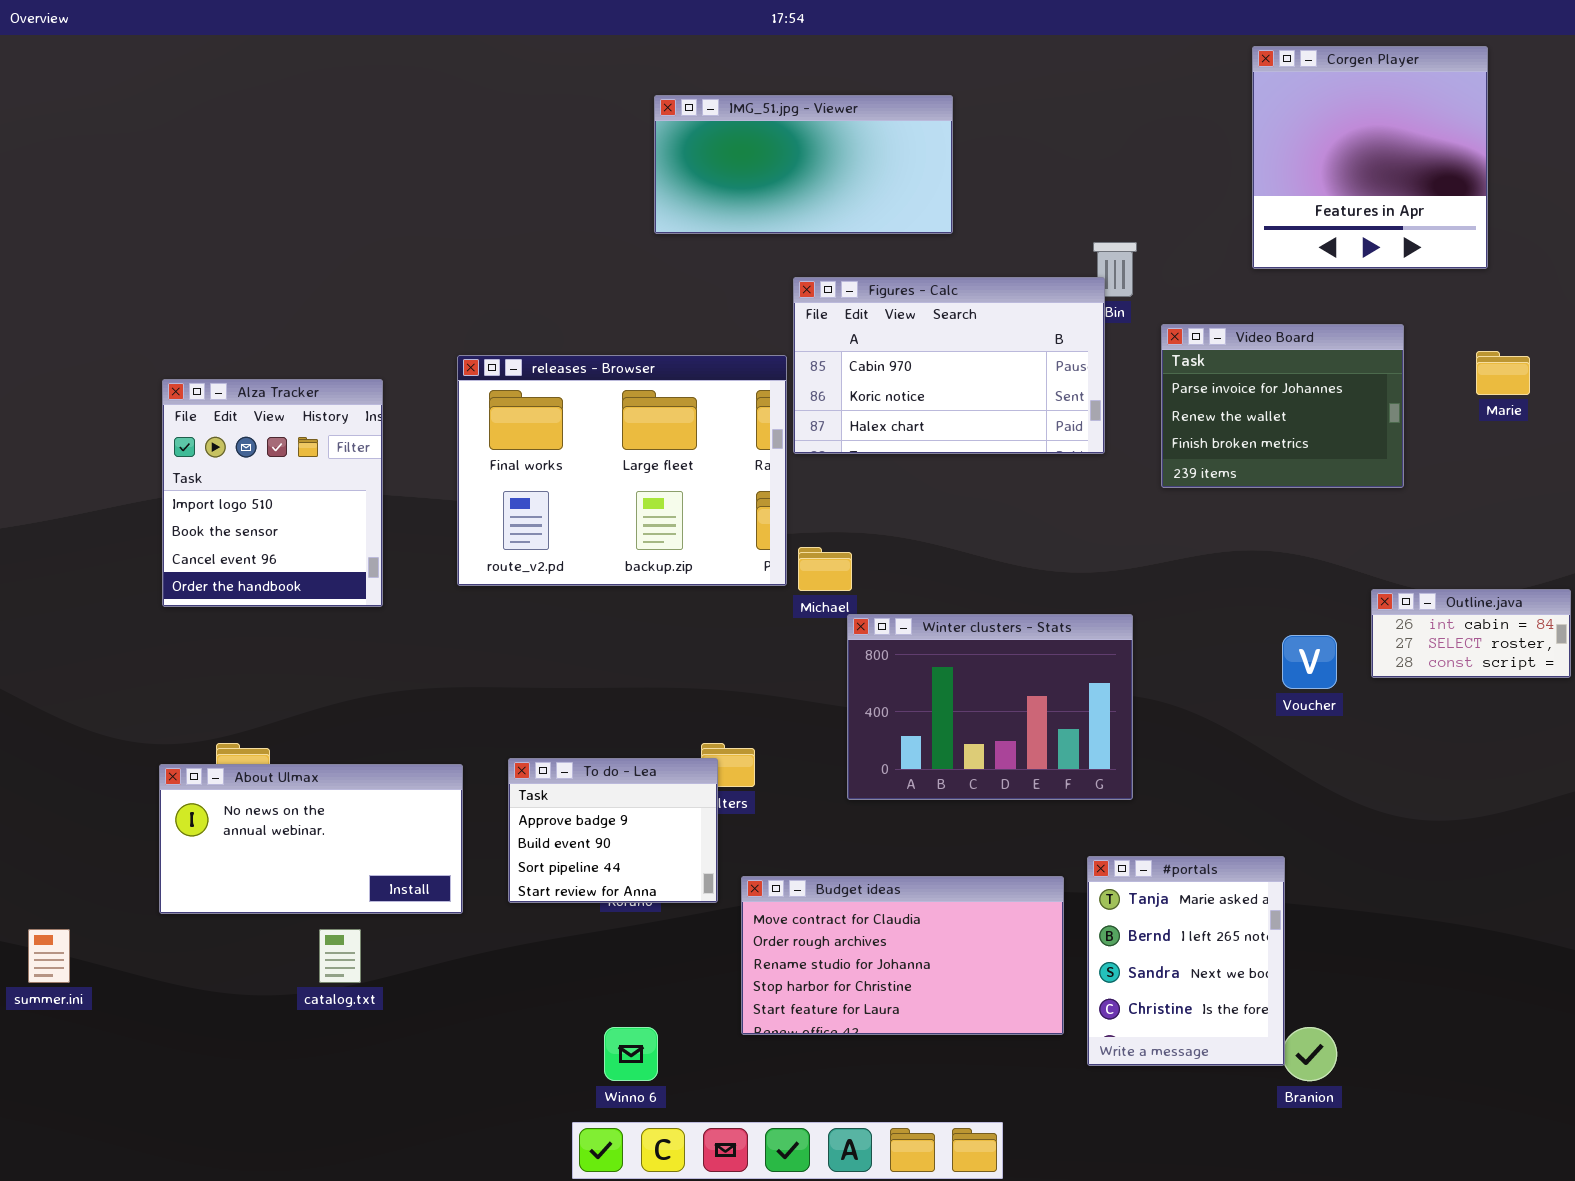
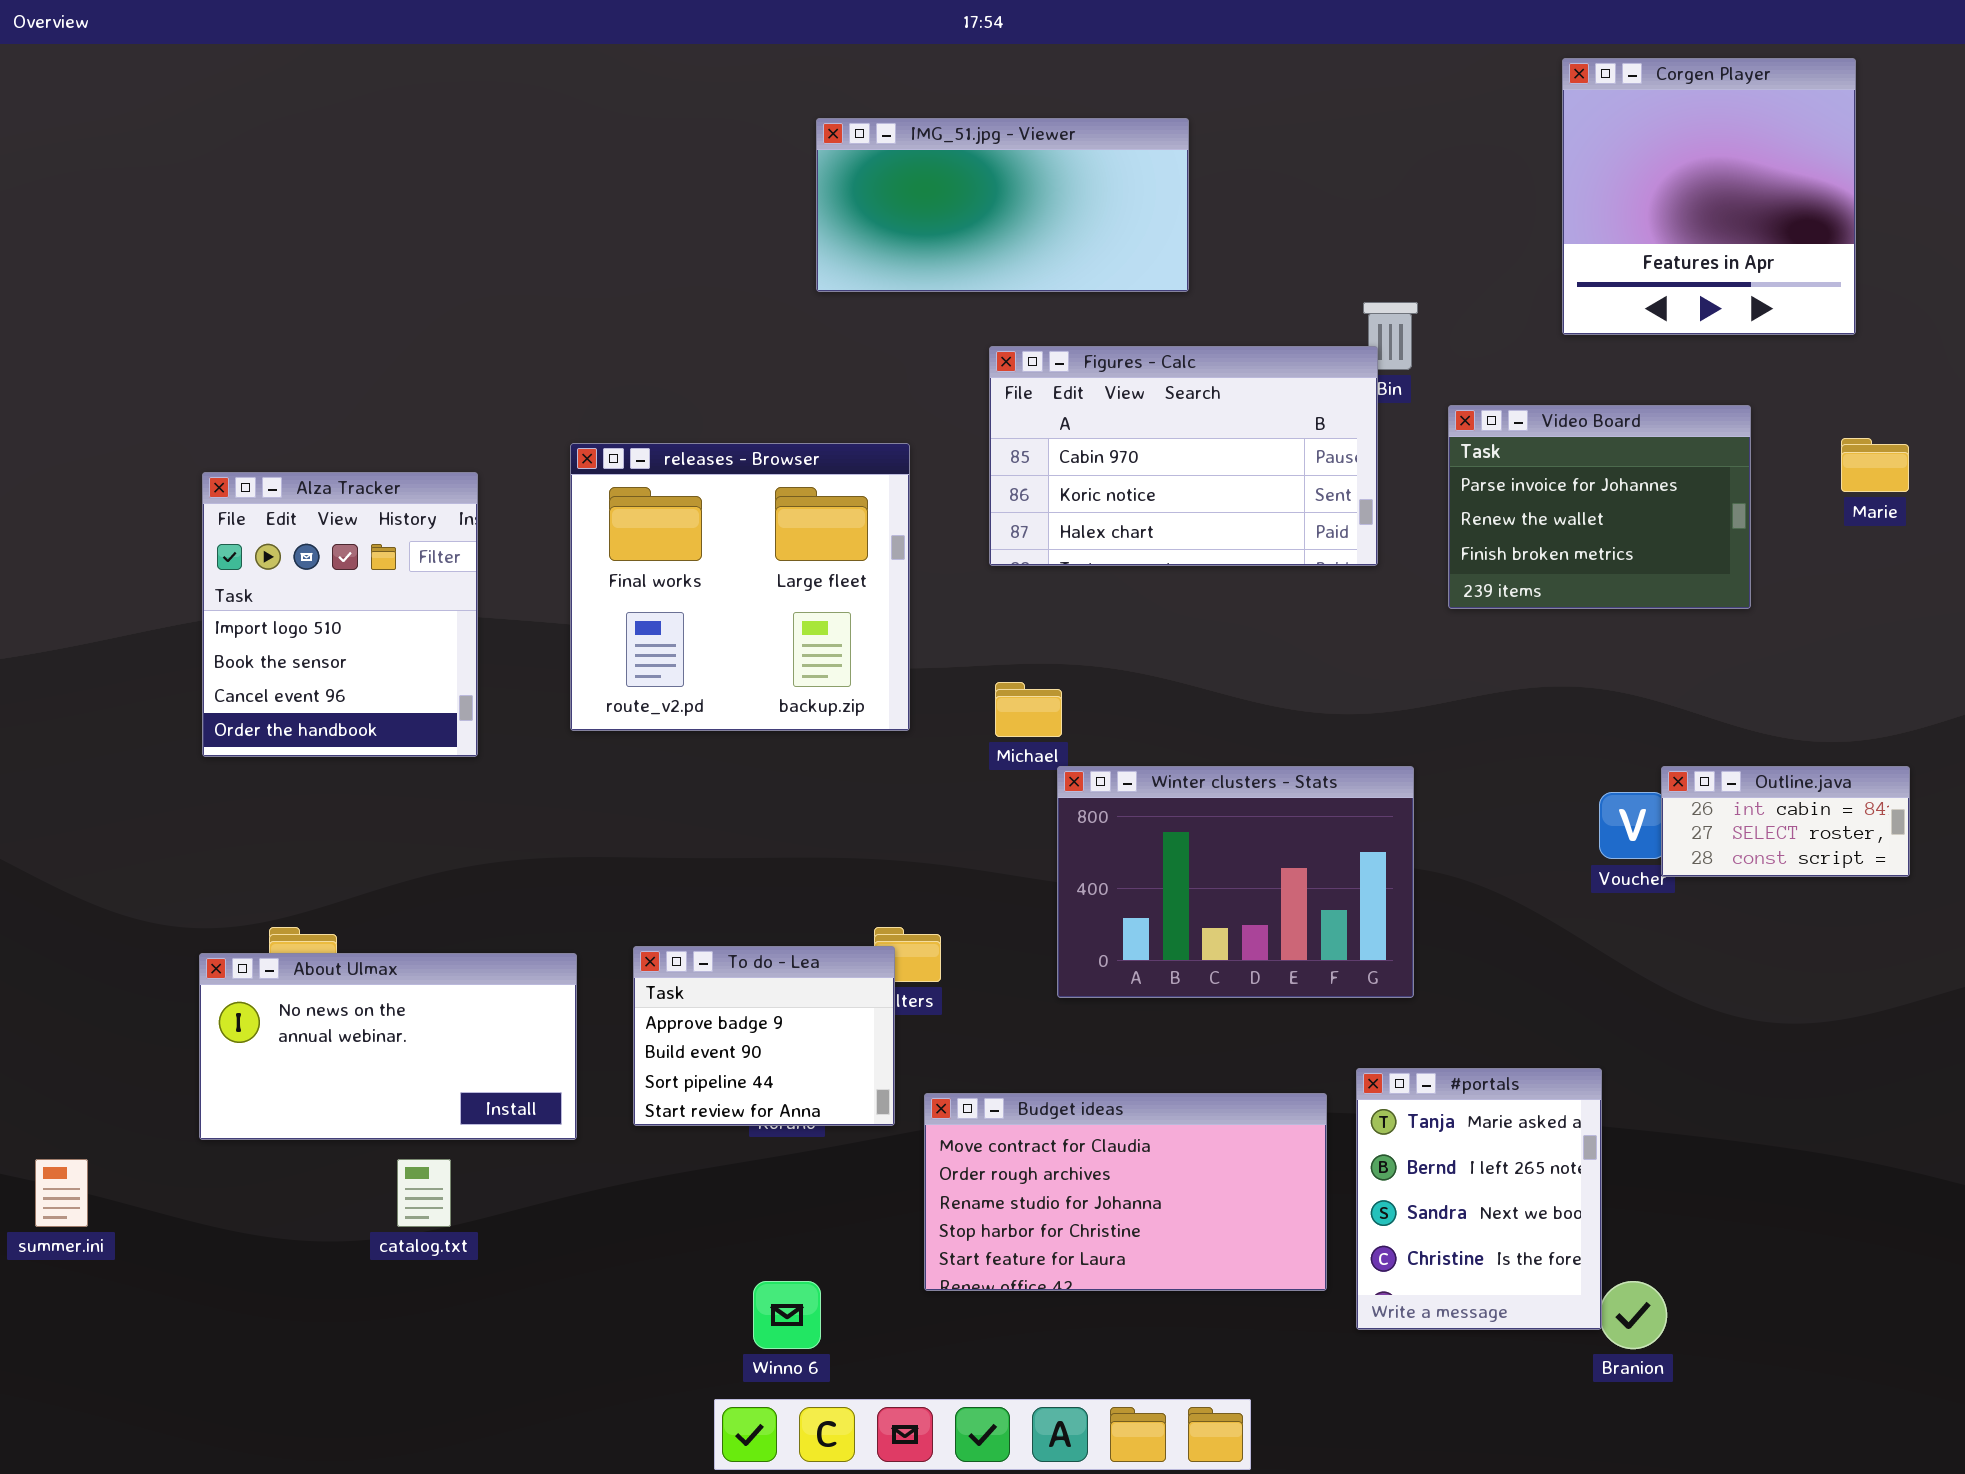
releases - Browser: [457,355,787,586] -> [570,443,910,731], resized
Outline.java: [1371,589,1571,678] -> [1661,766,1910,877], moved

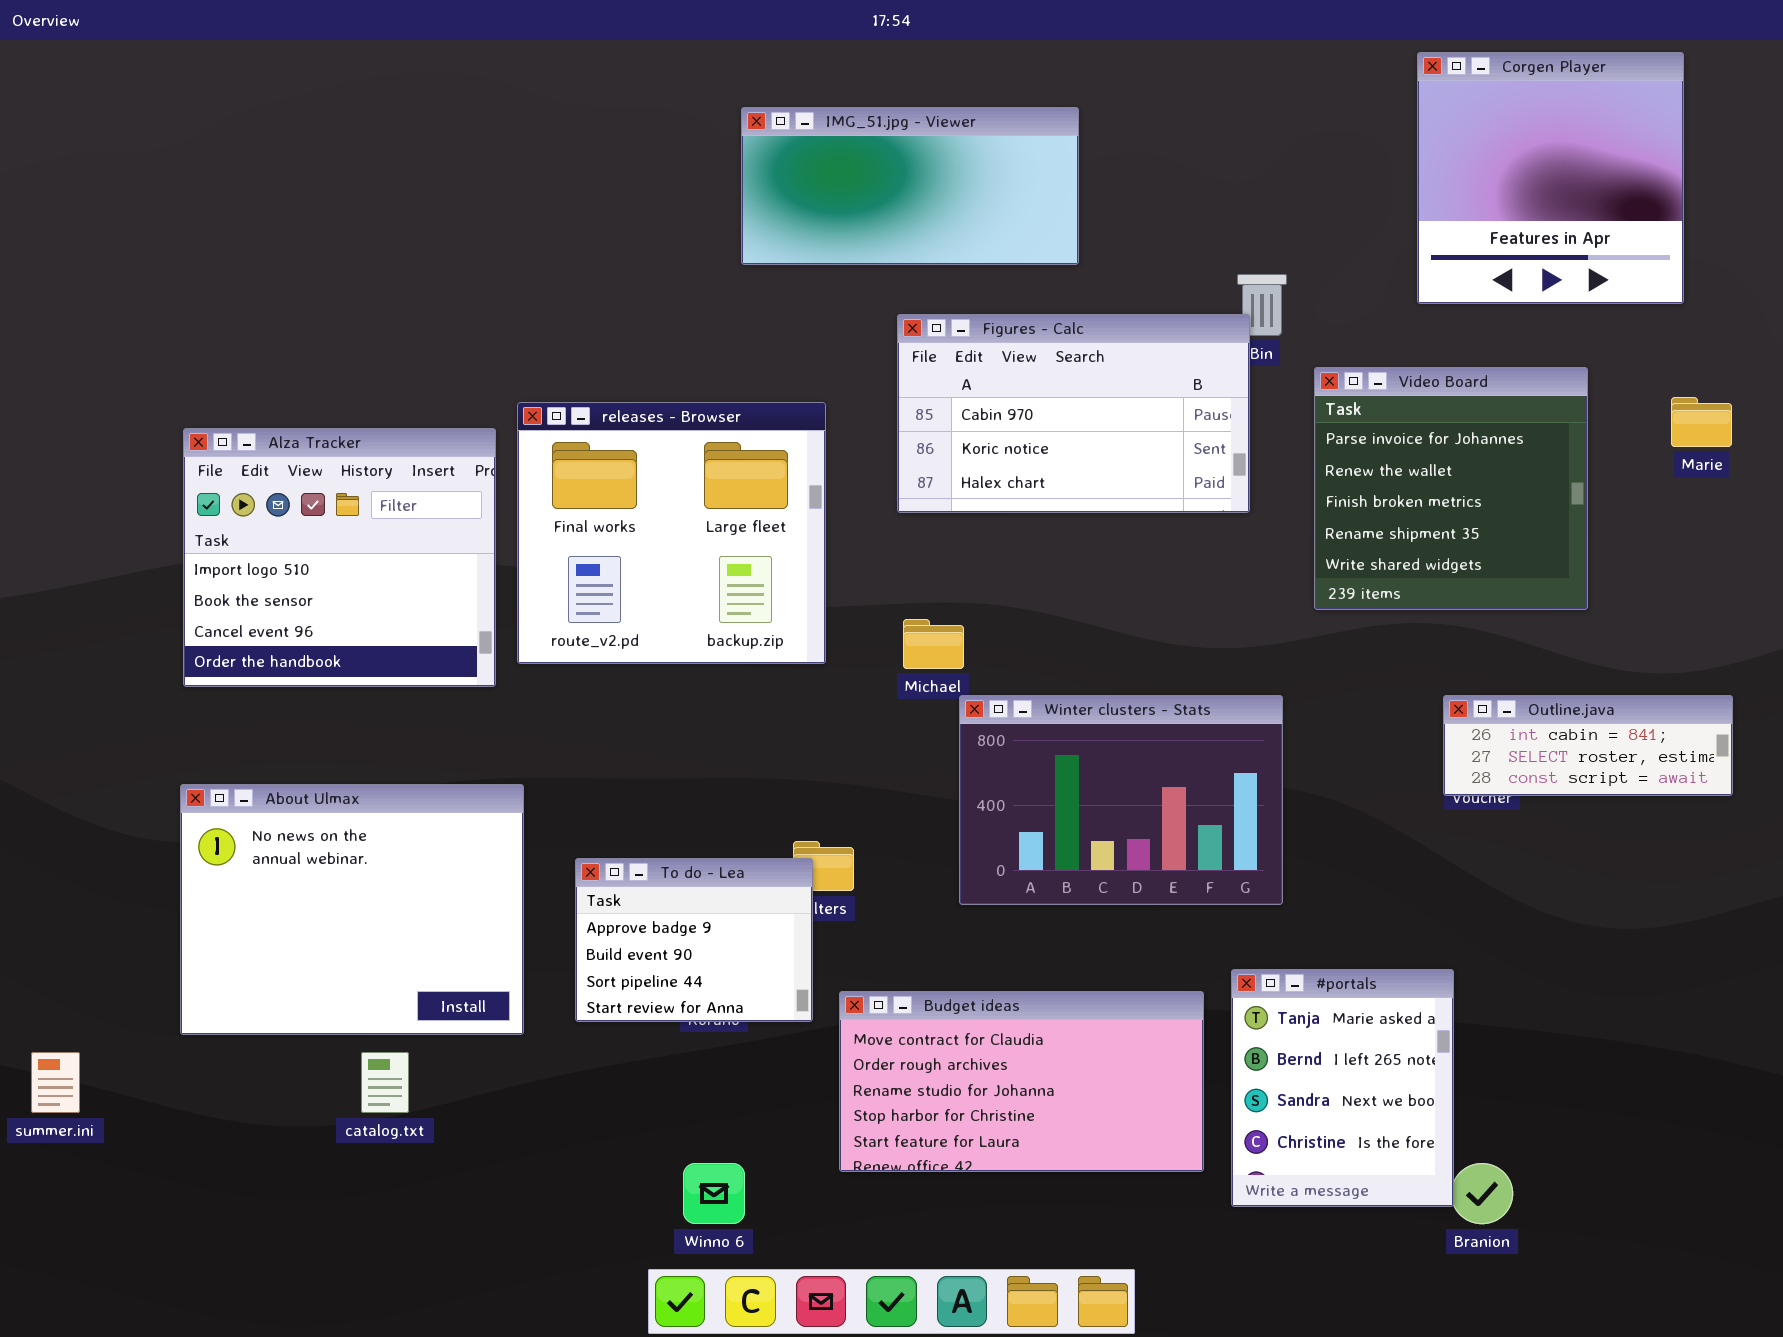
Video Board: [1448,405,1751,609] -> [1314,367,1588,610], resized
Alza Tracker: [202,472,478,757] -> [183,428,496,687], resized
Outline.java: [1661,766,1910,877] -> [1443,695,1733,796], resized
About Ulmax: [199,953,577,1140] -> [180,784,524,1035], resized

